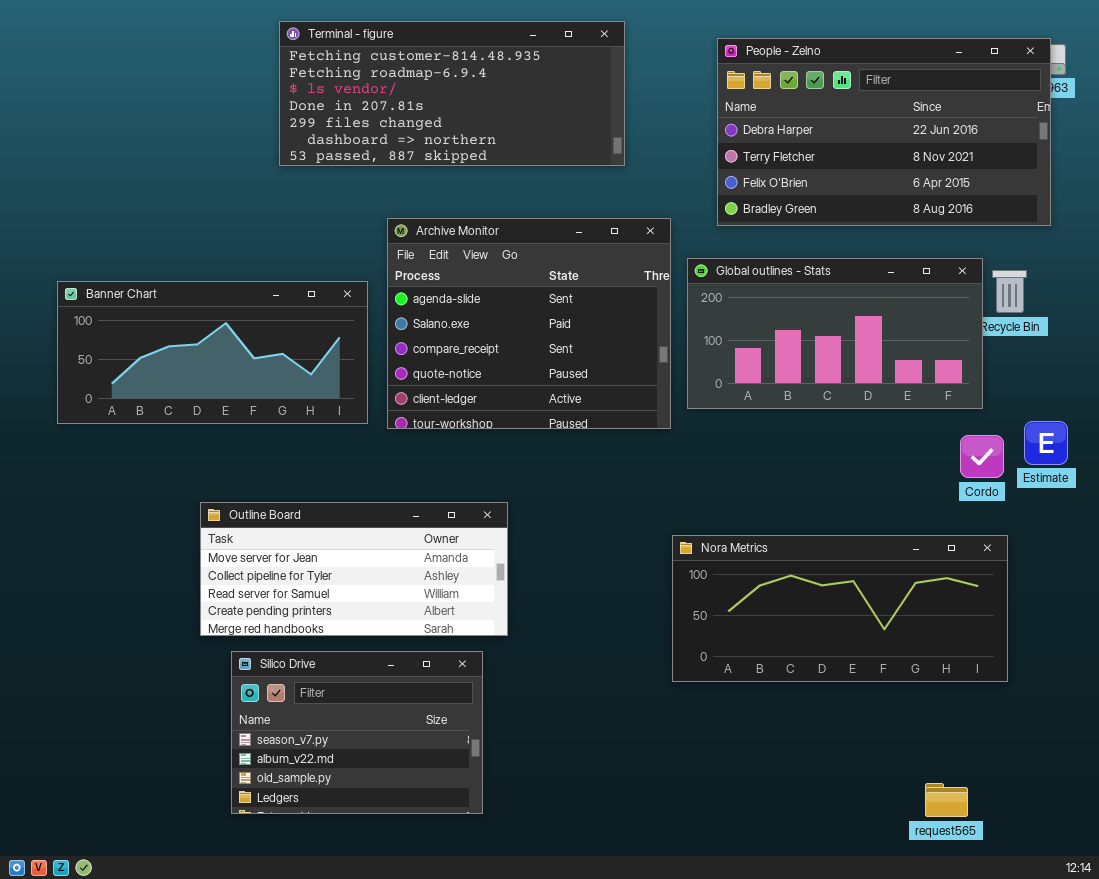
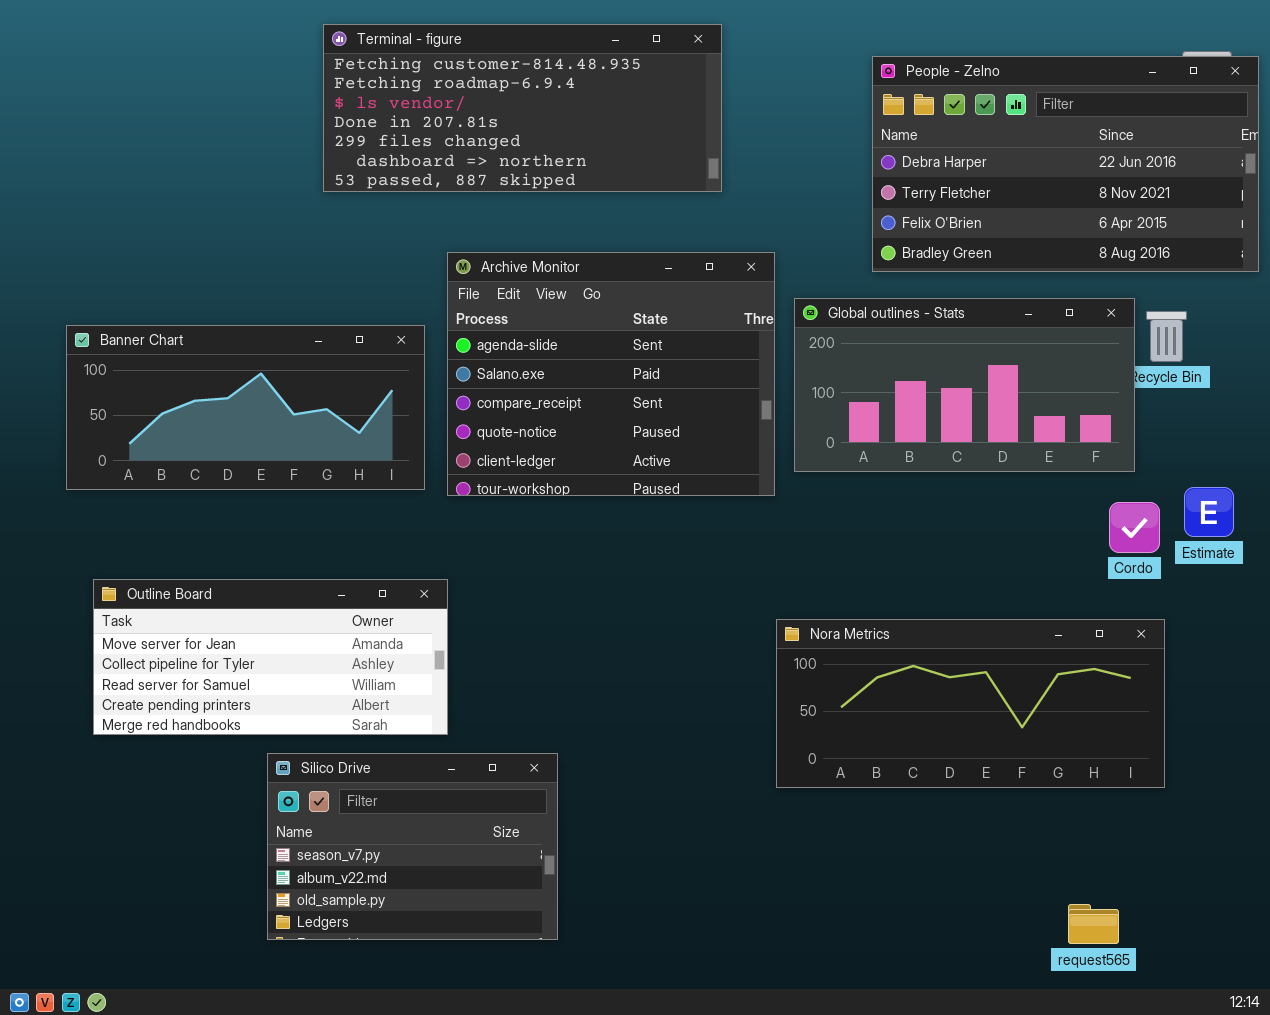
People - Zelno: [717,38,1051,226] -> [872,56,1259,272], moved
Outline Board: [200,502,508,636] -> [93,579,448,735], moved

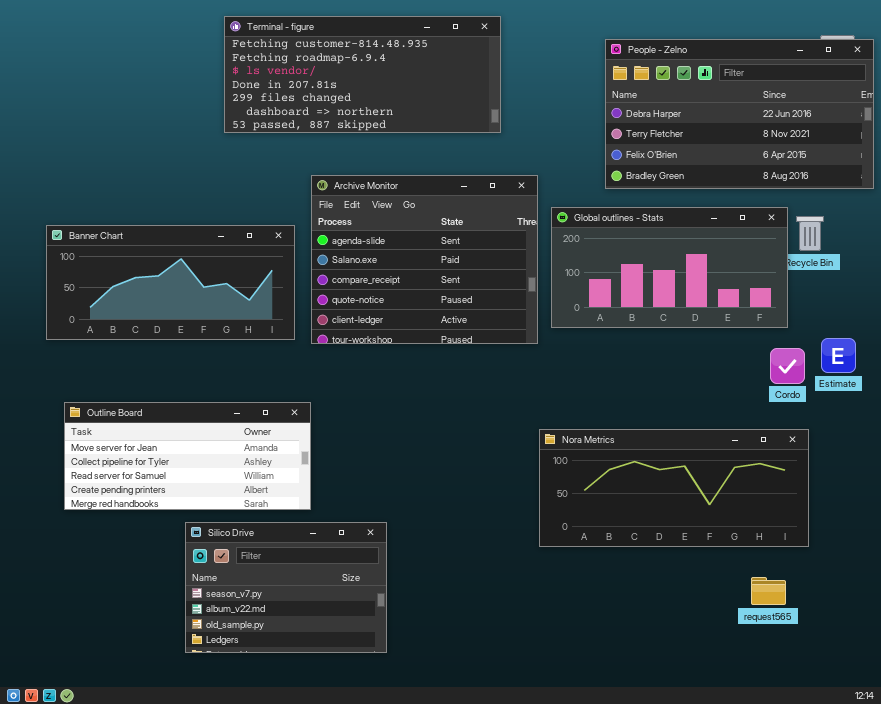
request565: [1068,904,1119,944] -> [751,577,786,605], moved

